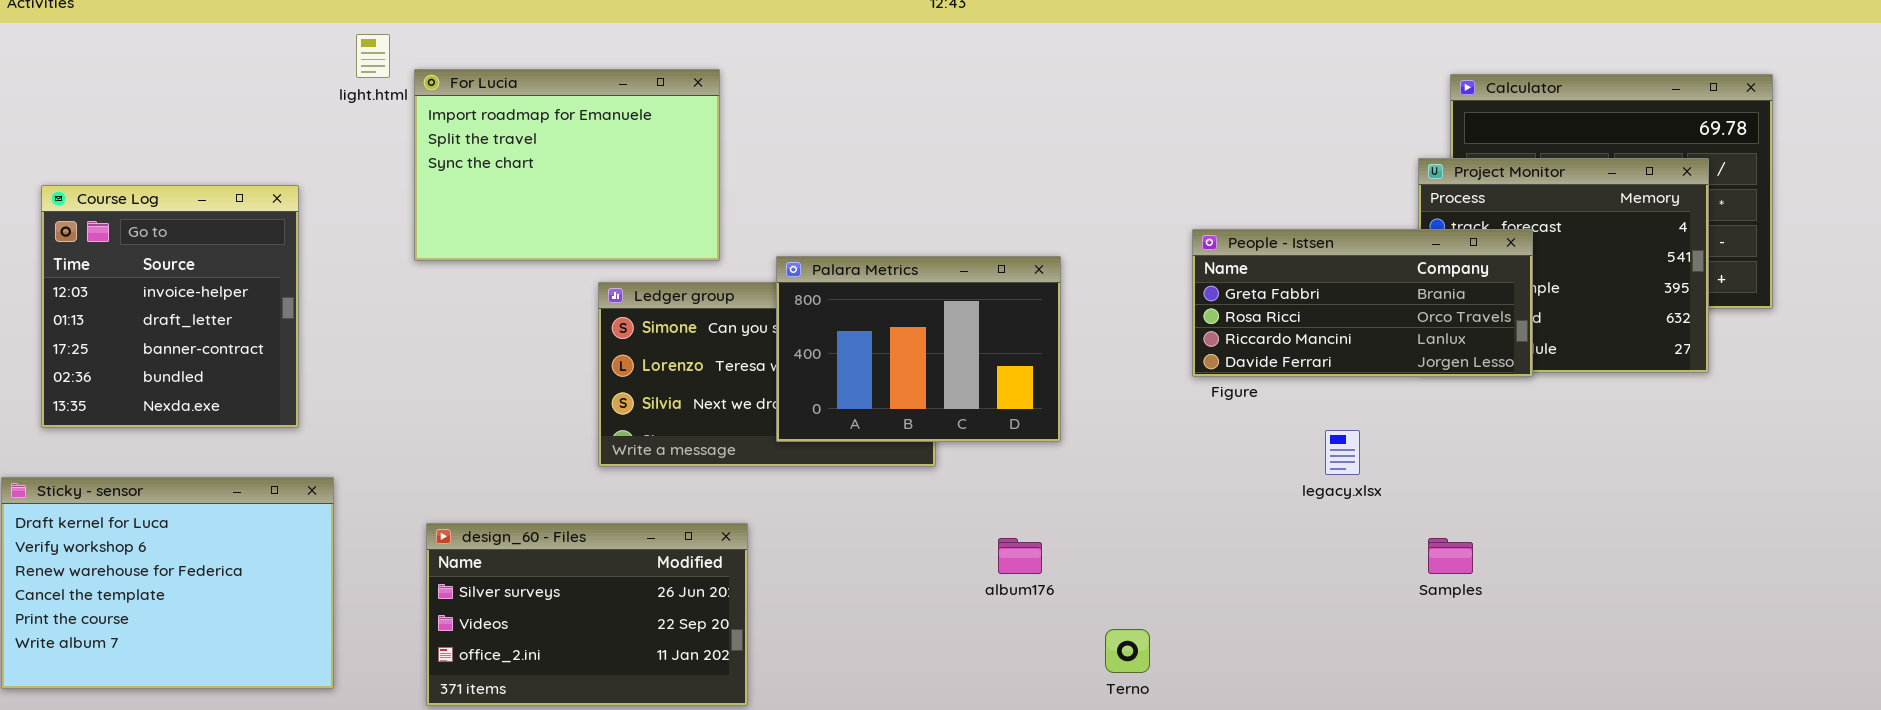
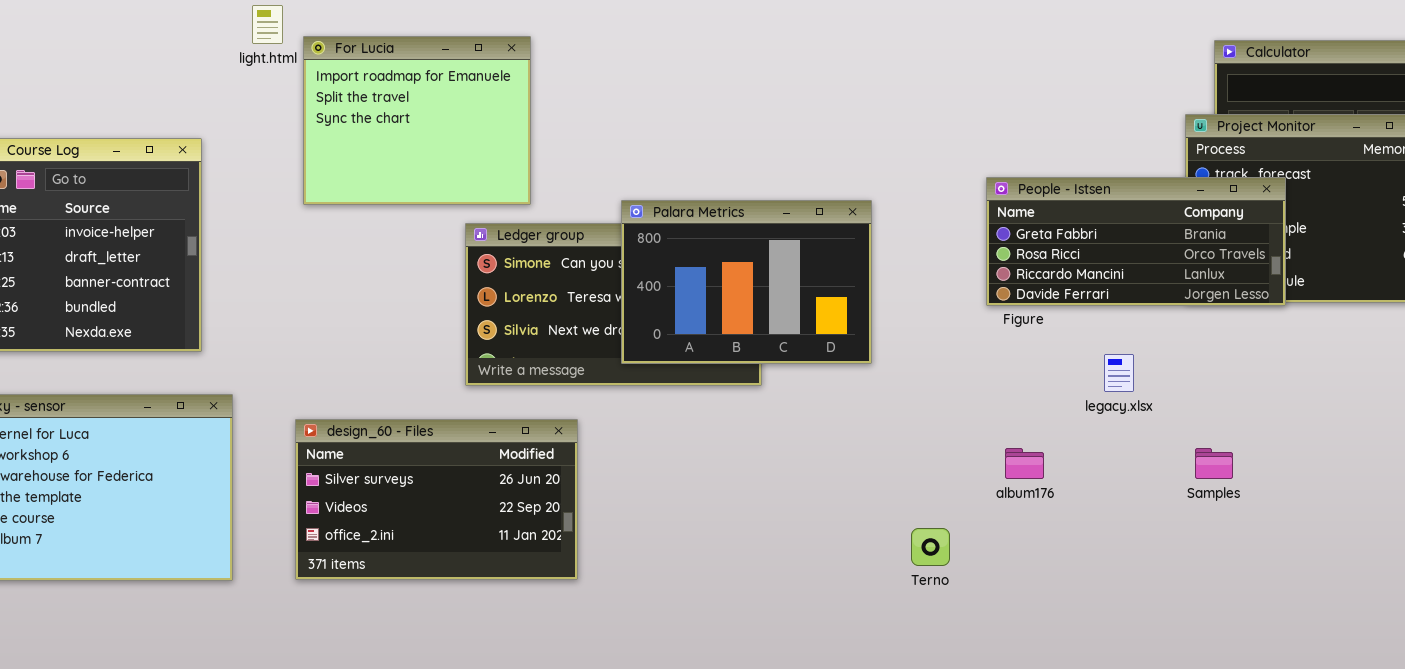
For Lucia: [414,69,720,261] -> [303,36,531,205], resized
design_60 - Files: [426,523,748,706] -> [295,419,578,580], moved
album176: [998,538,1042,574] -> [1005,448,1044,479], moved

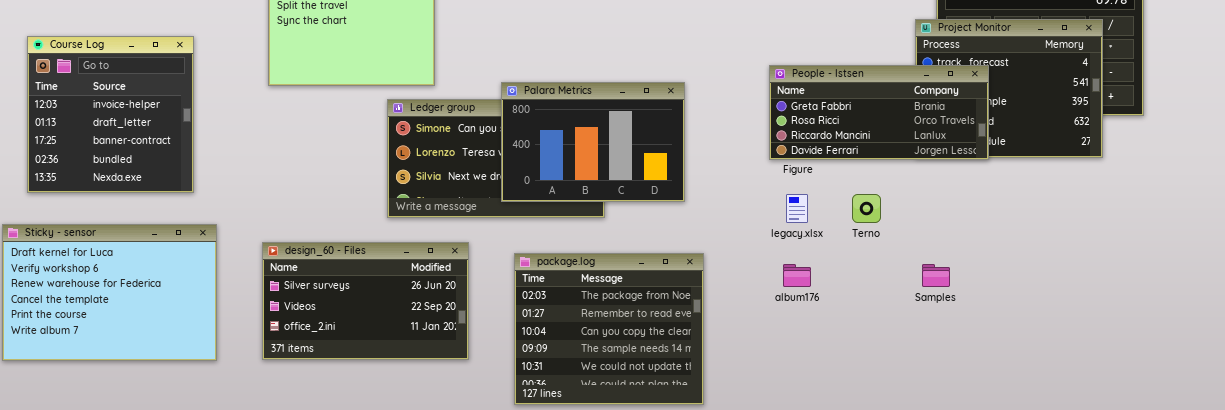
legacy.xlsx: [1104,354,1134,392] -> [786,194,808,223], moved
package.log: none -> [514,253,704,405], opened
Terno: [911,528,950,566] -> [852,194,881,223], moved

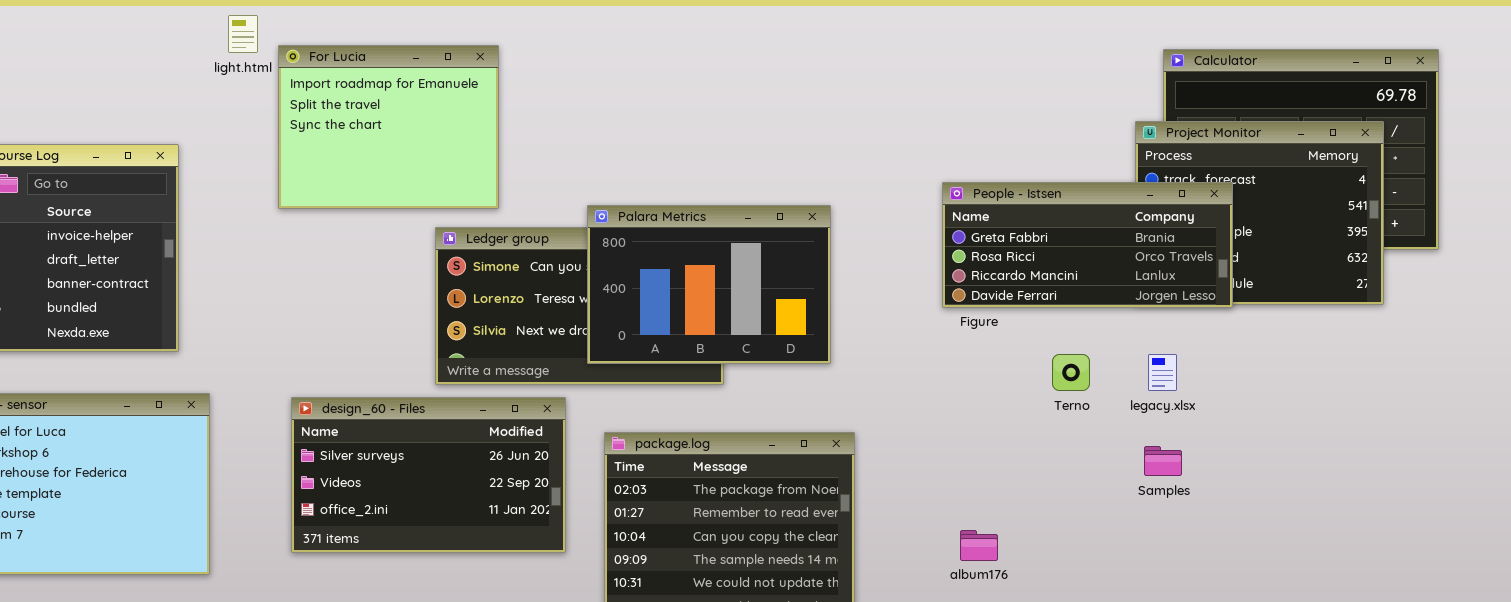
legacy.xlsx: [786,194,808,223] -> [1148,354,1177,391], moved
design_60 - Files: [262,242,469,360] -> [291,397,566,553], moved
album176: [783,264,811,287] -> [960,530,998,561], moved

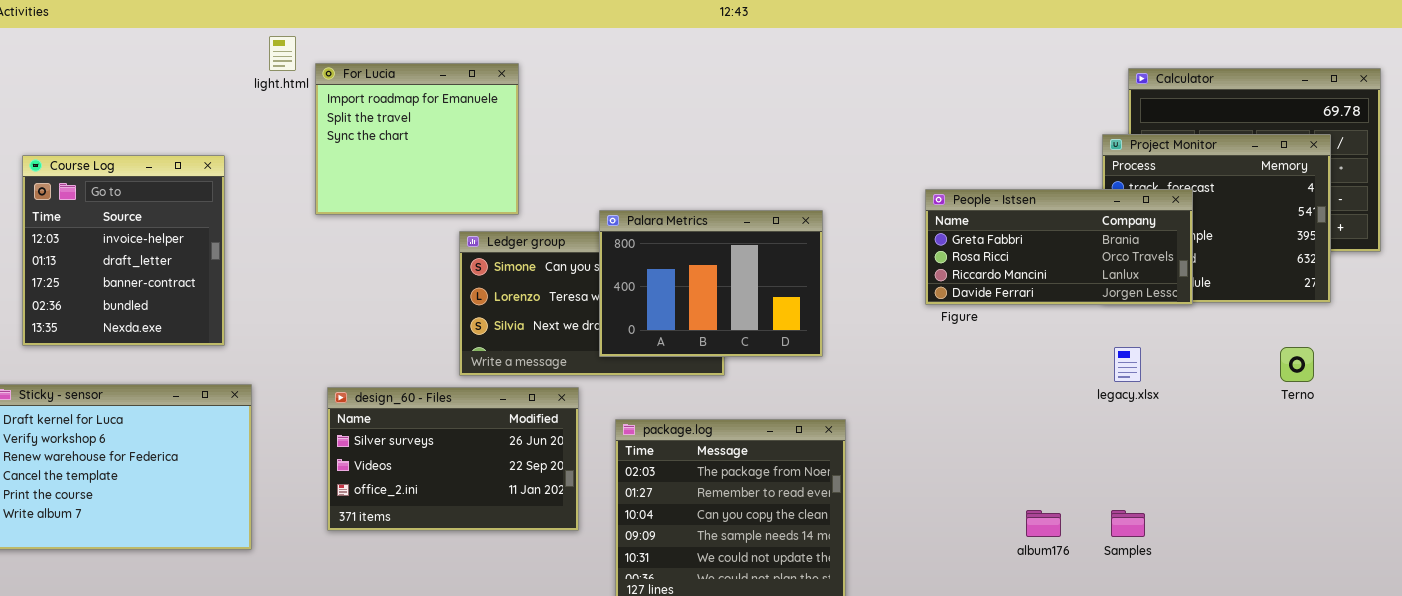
Terno: [1052,354,1090,391] -> [1280,347,1314,382], moved
Samples: [1144,446,1182,476] -> [1111,510,1145,537], moved
album176: [960,530,998,561] -> [1026,510,1061,537], moved

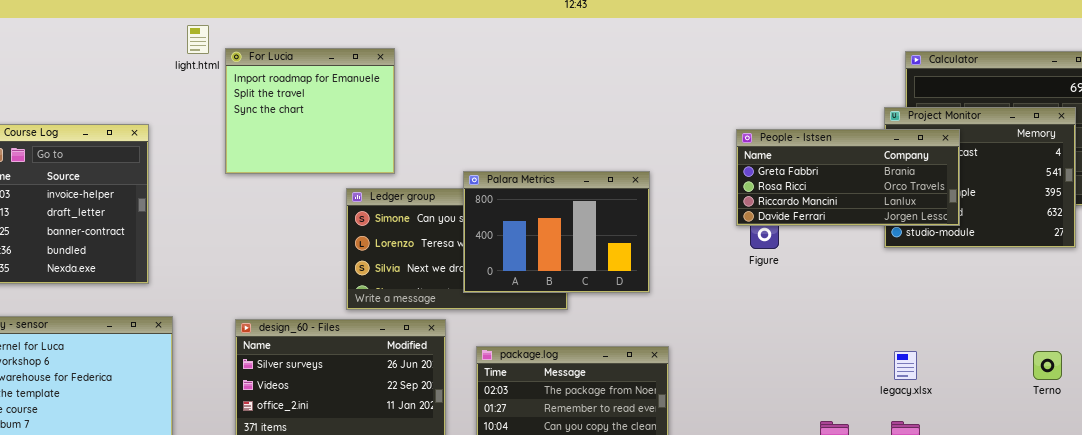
People - Istsen: [925,189,1193,305] -> [736,129,960,226], moved
legacy.xlsx: [1114,347,1141,382] -> [894,351,917,380], moved
Terno: [1280,347,1314,382] -> [1033,351,1062,380], moved

